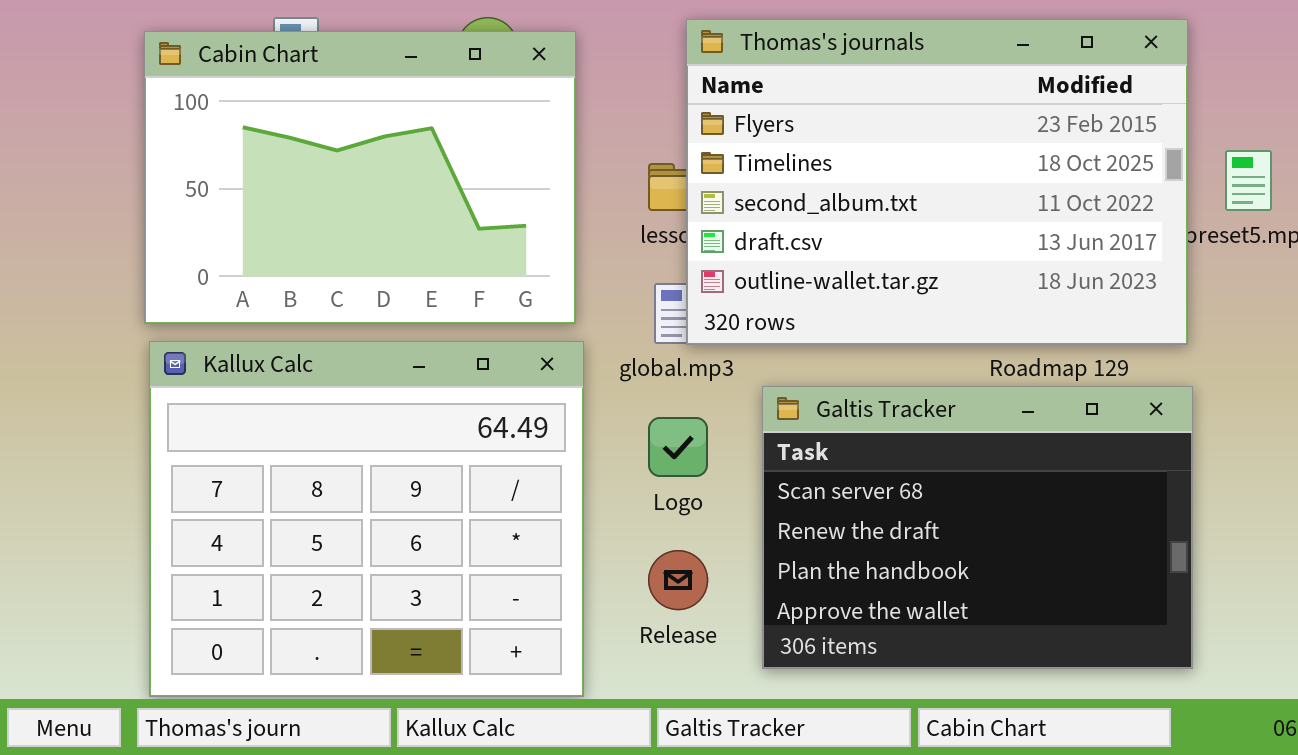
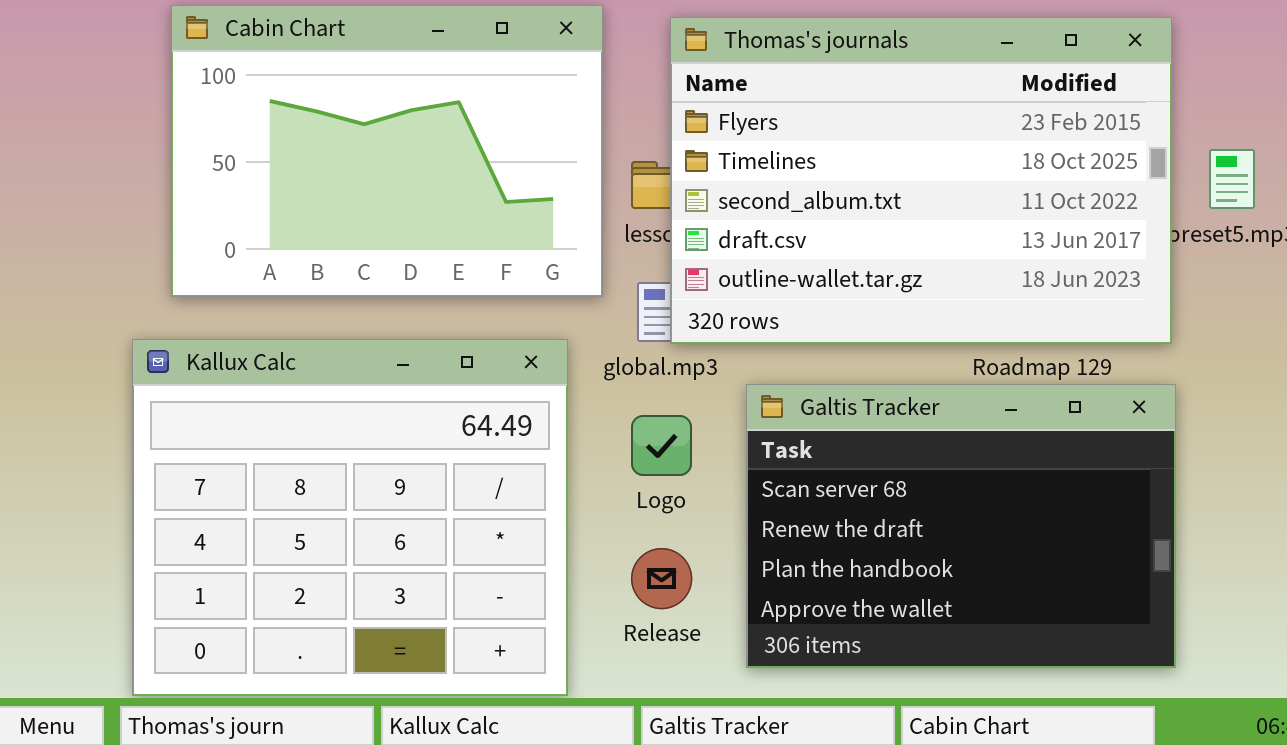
Cabin Chart: [144,31,576,324] -> [171,5,603,297], moved

